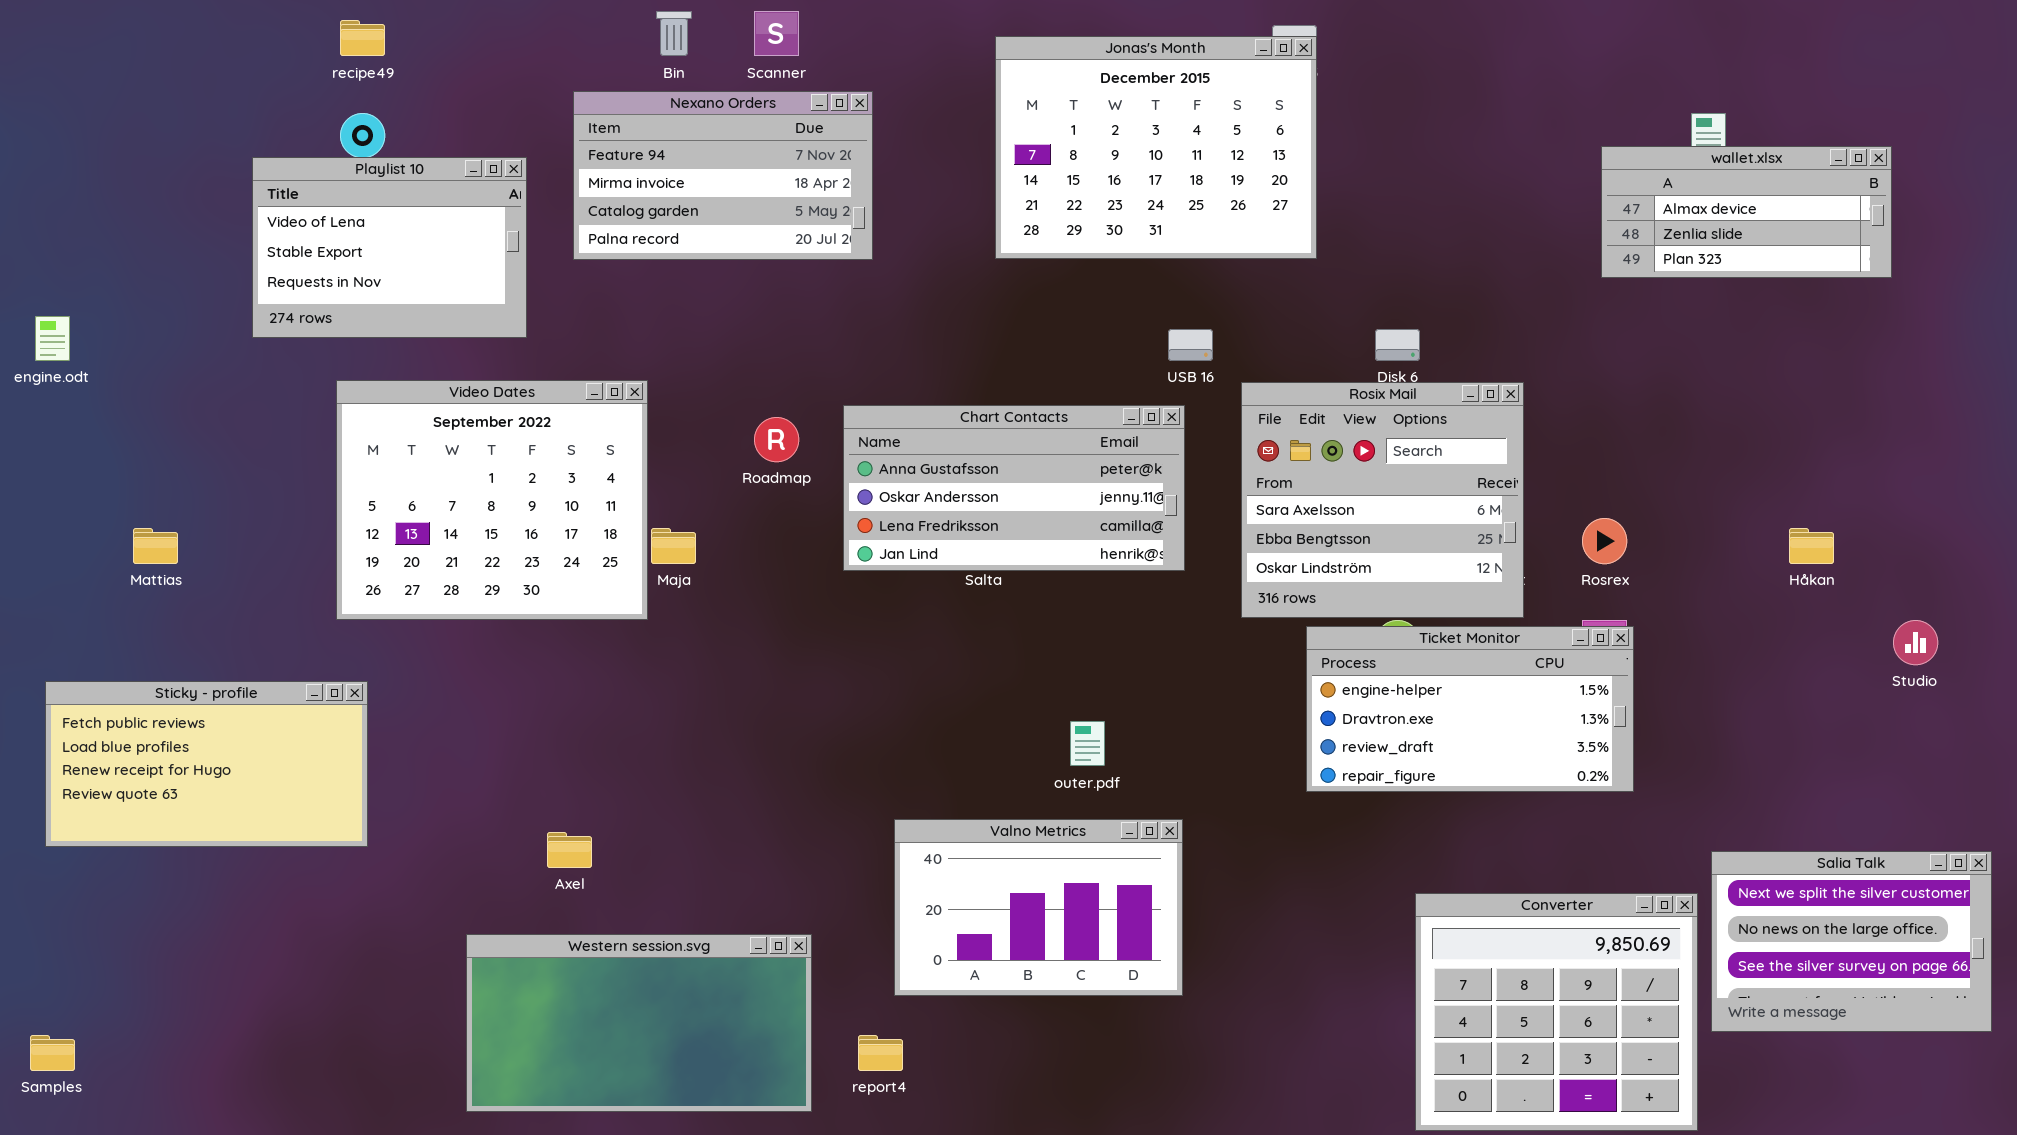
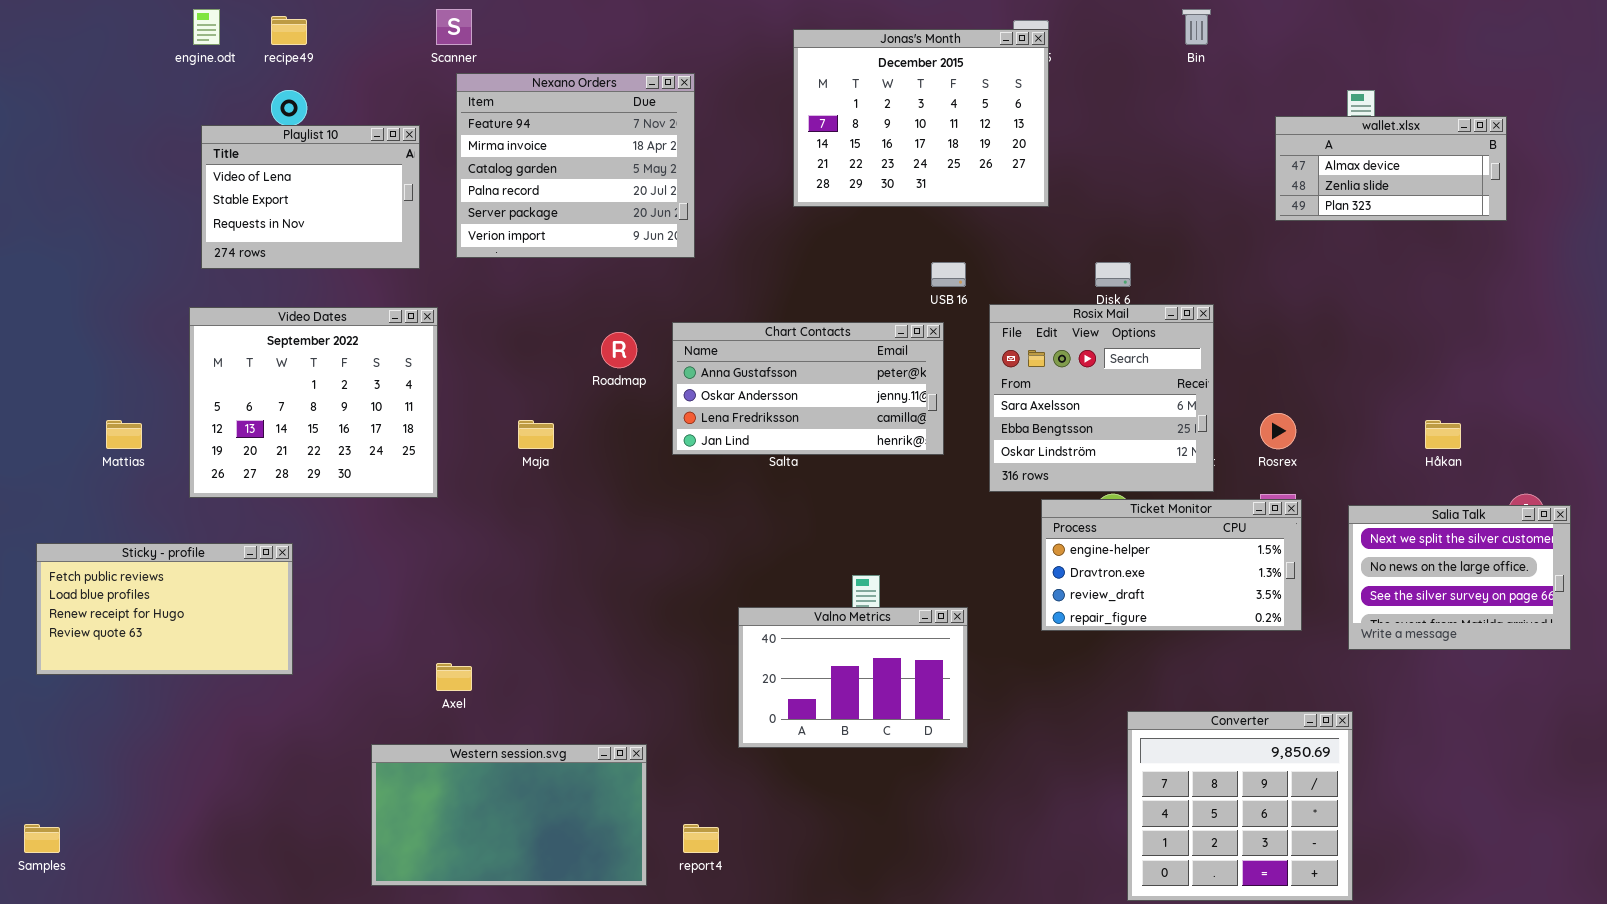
Bin: [656,11,692,56] -> [1182,9,1211,45], moved
Scanner: [754,11,799,56] -> [436,9,472,45], moved
Nexano Orders: [573,91,873,260] -> [456,73,695,258], resized
engine.odt: [35,316,70,361] -> [193,9,220,45], moved
Video Dates: [336,380,648,620] -> [189,307,438,498], moved
Valno Metrics: [894,819,1183,996] -> [738,607,968,748], moved
Salia Talk: [1711,851,1992,1032] -> [1348,505,1571,650], moved

